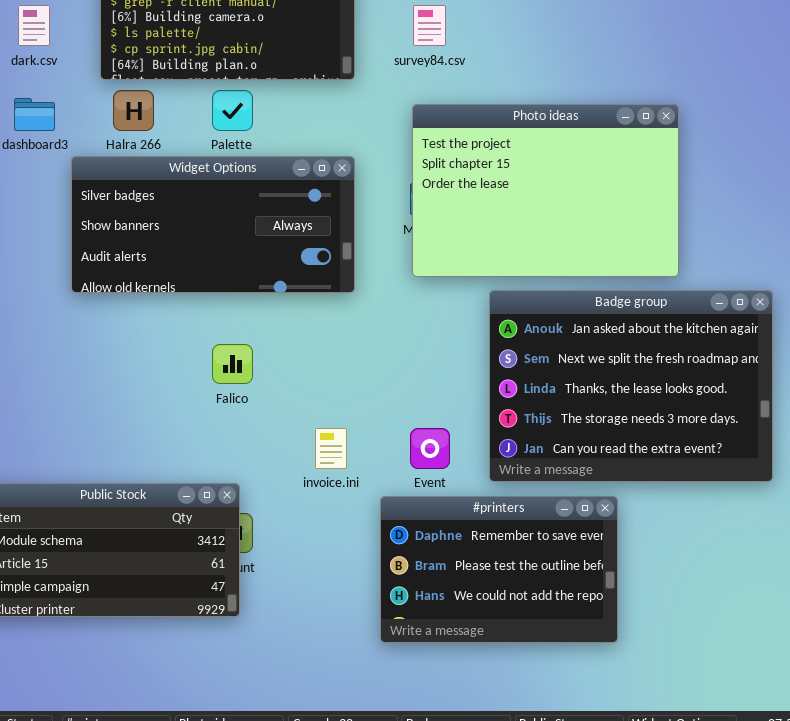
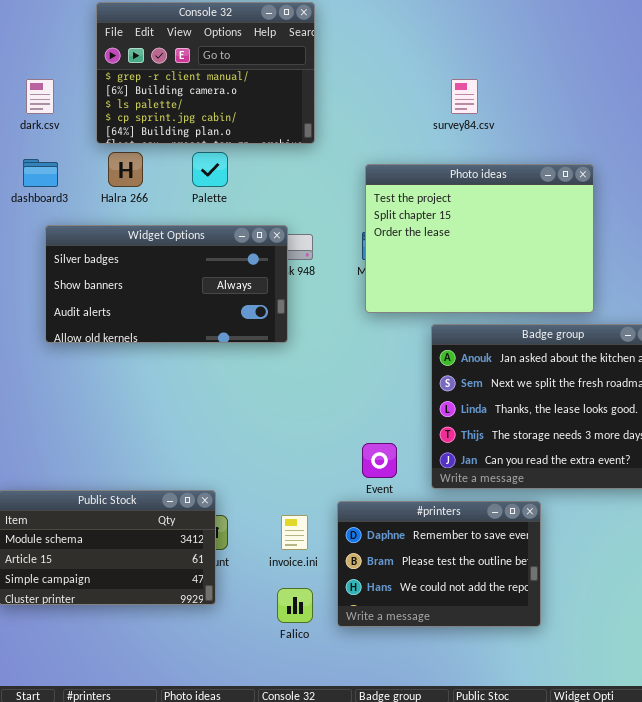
survey84.csv: [413,5,446,46] -> [451,79,478,114], moved
Widget Options: [71,156,355,293] -> [45,225,288,343], moved
Falico: [212,344,253,384] -> [277,588,313,623], moved
invoice.ini: [315,428,347,469] -> [281,515,308,550], moved

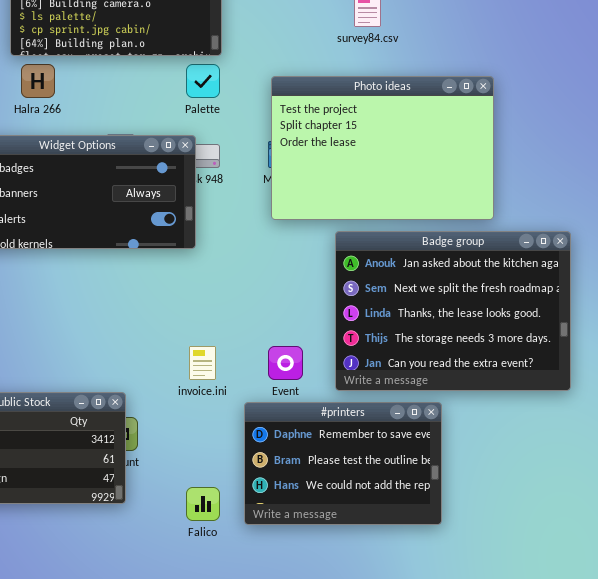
Palette: [192,152,228,187] -> [186,64,220,98], moved
invoice.ini: [281,515,308,550] -> [189,346,216,380], moved

